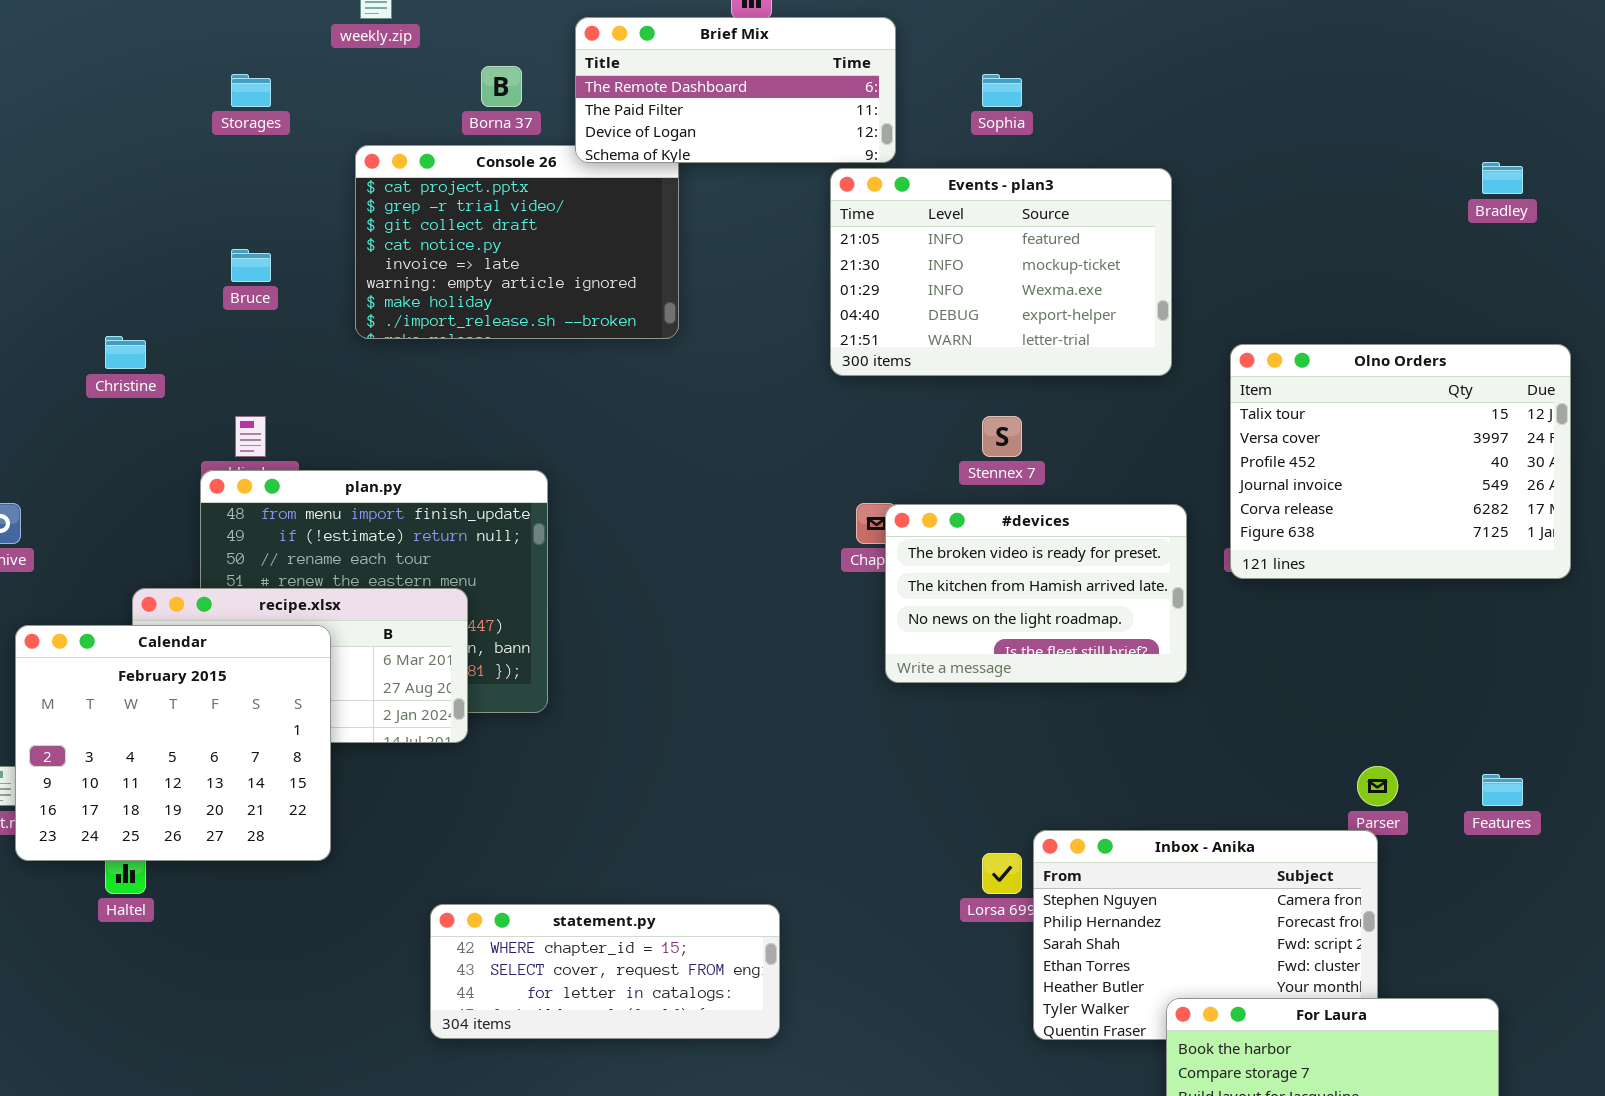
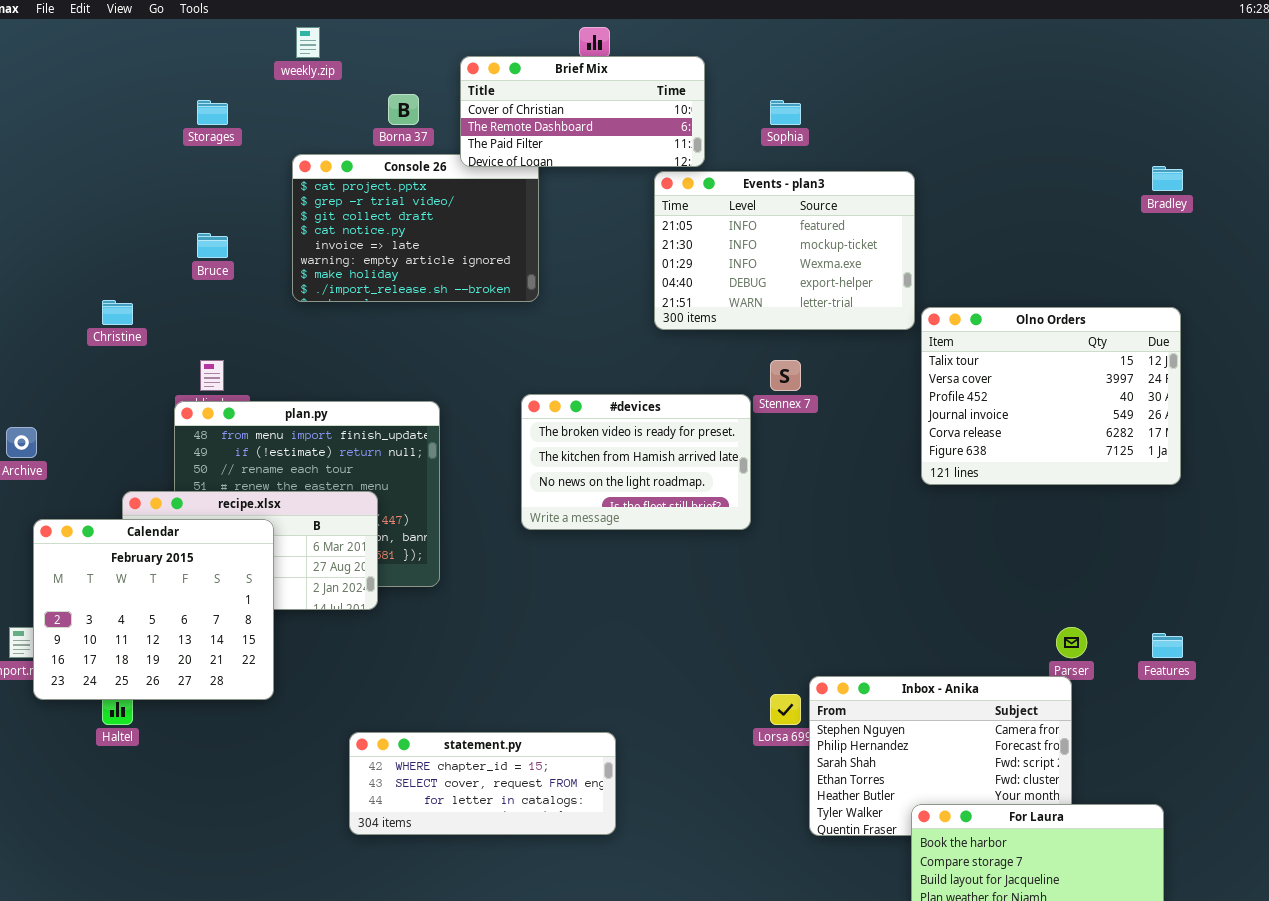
Brief Mix: [575,17,896,163] -> [460,56,705,167], scrolled up 1 row
Olno Orders: [1230,344,1571,579] -> [921,307,1181,485], moved
#devices: [885,504,1187,683] -> [521,394,751,530], moved

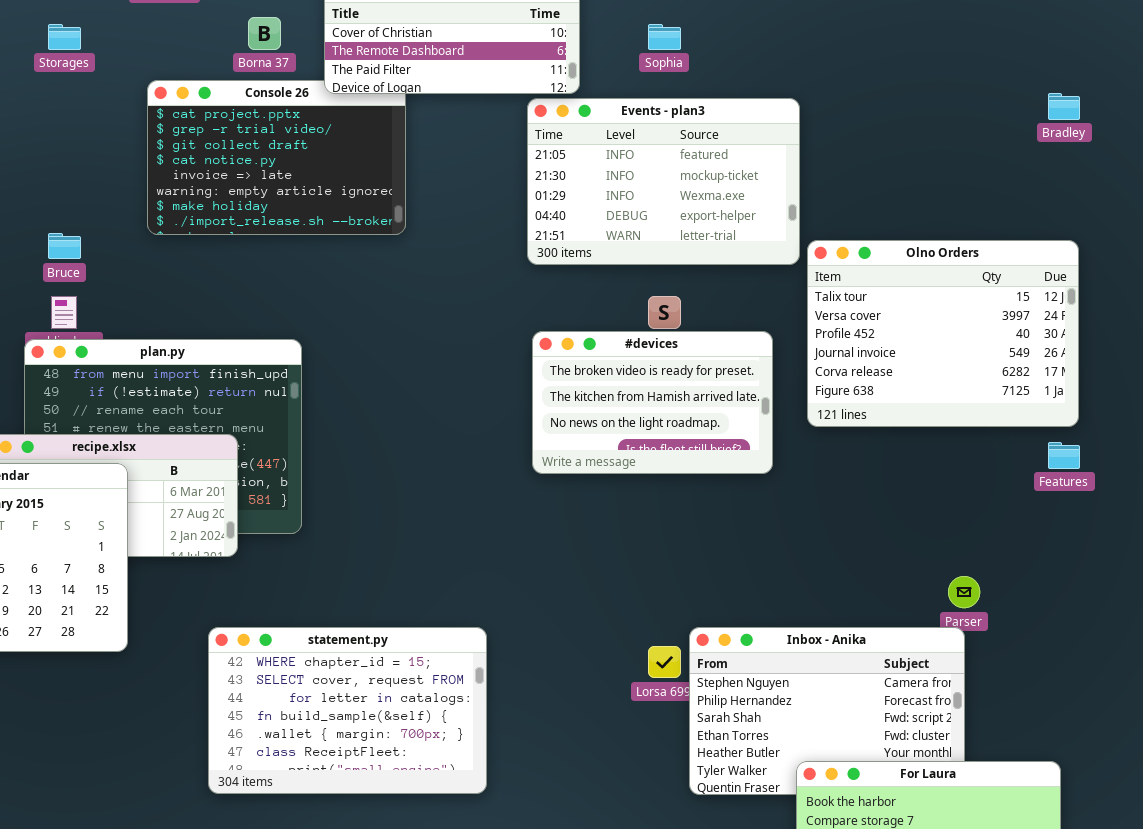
Bruce: [197,233,228,258] -> [48,233,81,259], moved
#devices: [521,394,751,530] -> [532,331,773,474], moved
Features: [1152,633,1183,658] -> [1048,442,1080,469], moved
statement.py: [349,732,616,835] -> [208,627,487,794], resized

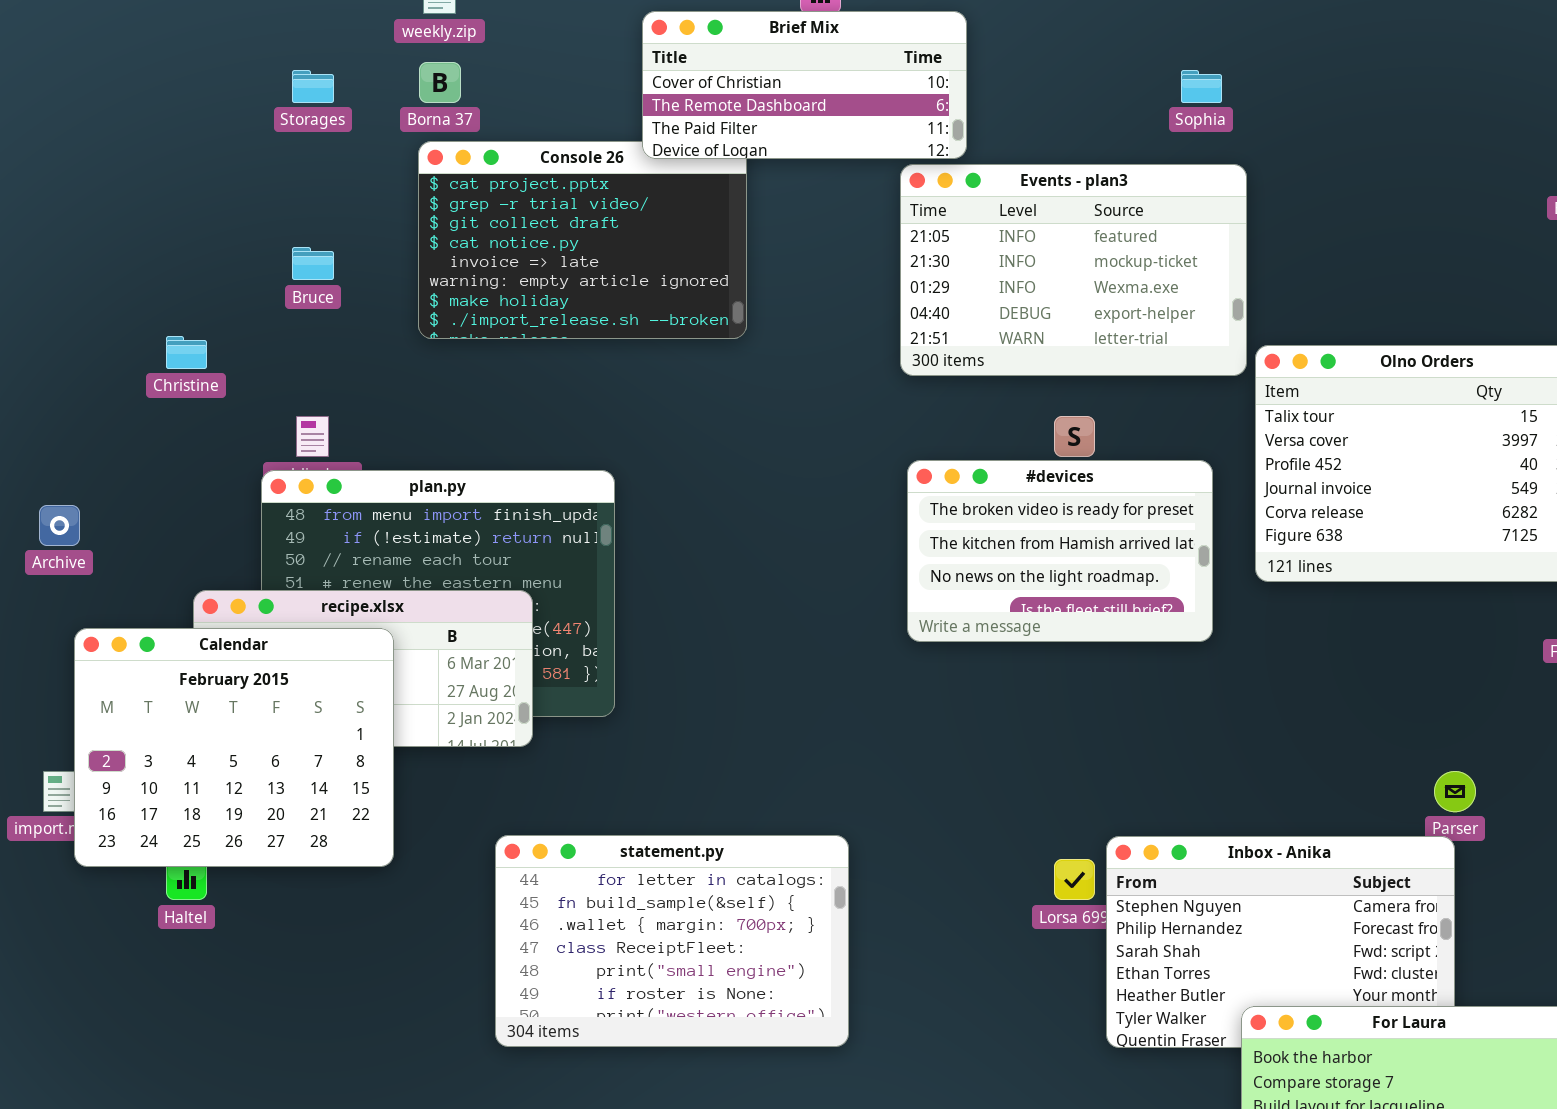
Borna 37: [248,17,281,50] -> [419,62,461,103], moved
Sophia: [648,24,681,50] -> [1181,70,1222,103], moved
Bruce: [48,233,81,259] -> [292,247,334,280], moved
statement.py: [208,627,487,794] -> [495,835,849,1047], scrolled down 2 rows

